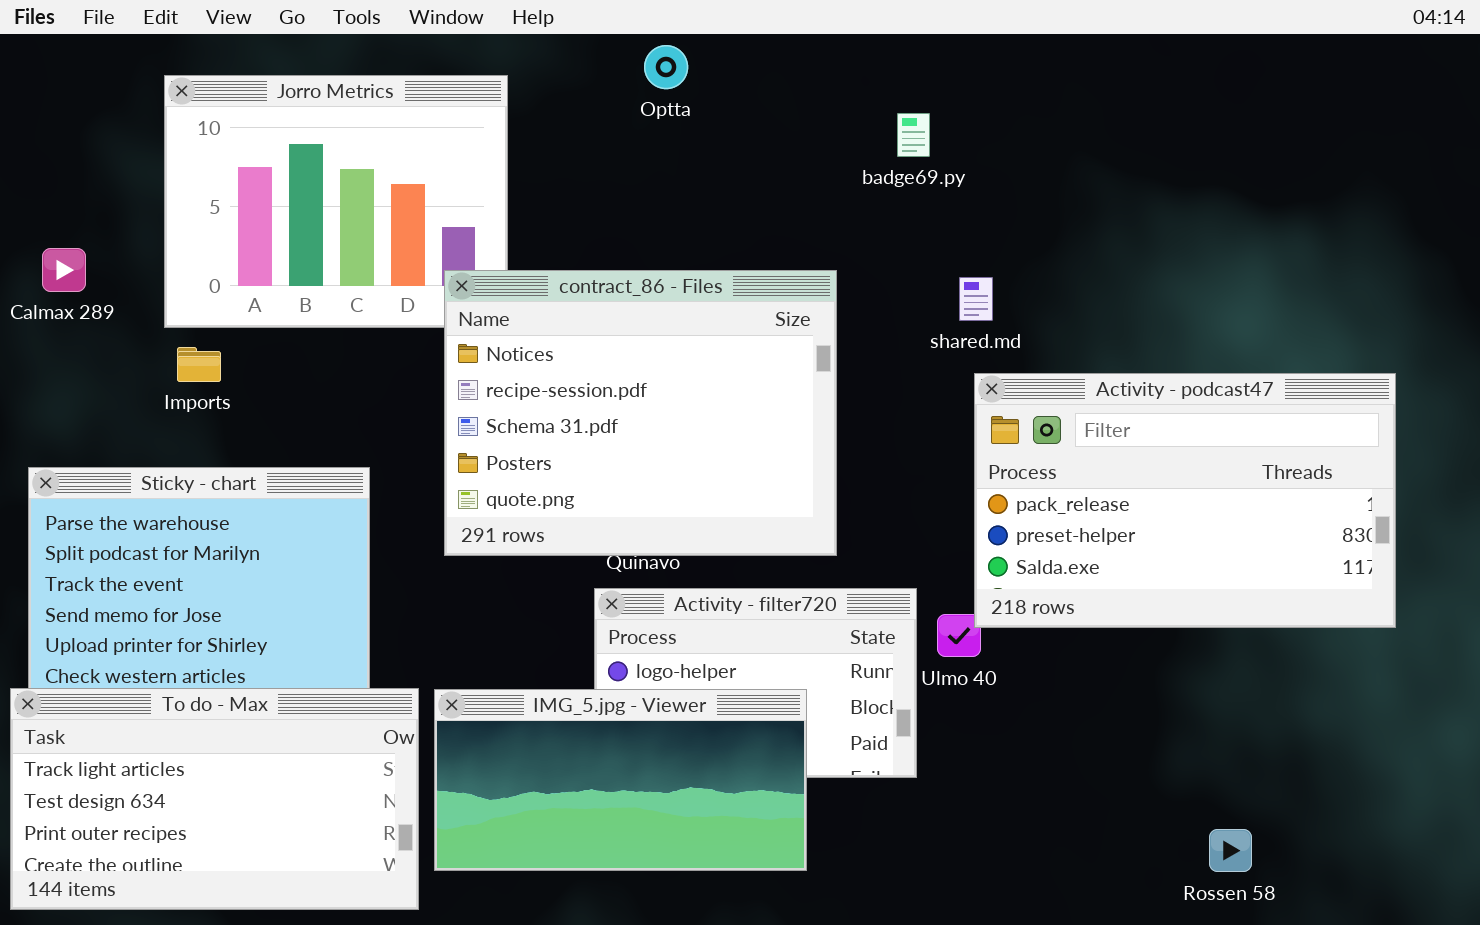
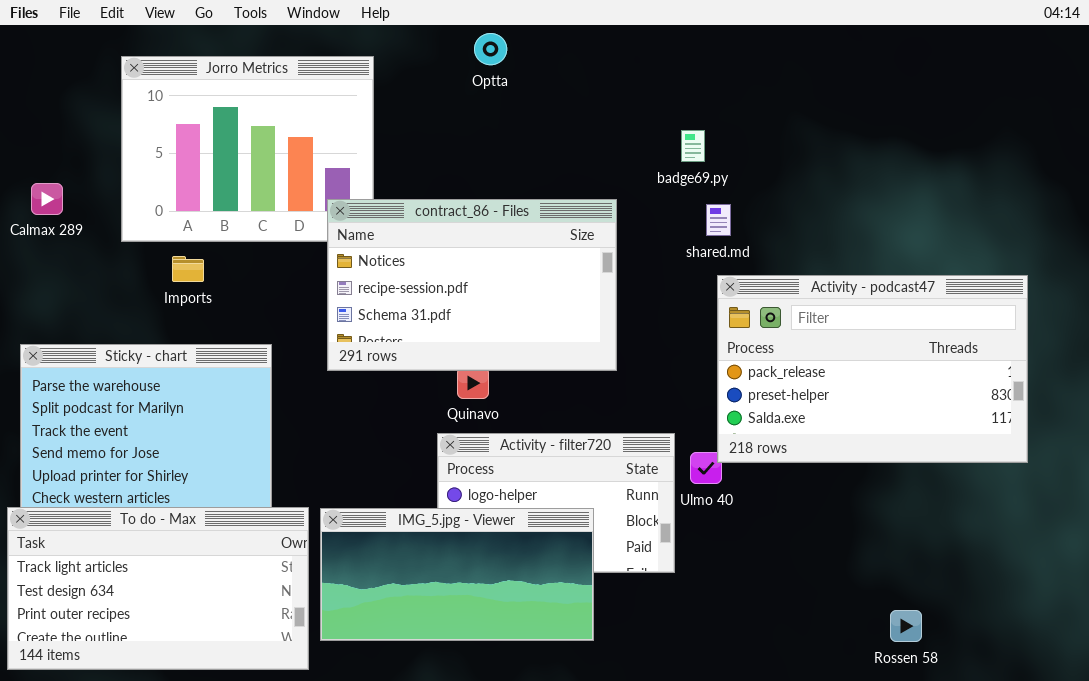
badge69.py: [897,113,930,157] -> [681,130,705,162], moved
contract_86 - Files: [444,270,837,556] -> [327,199,617,371], resized
Imports: [177,347,221,382] -> [172,256,204,282], moved

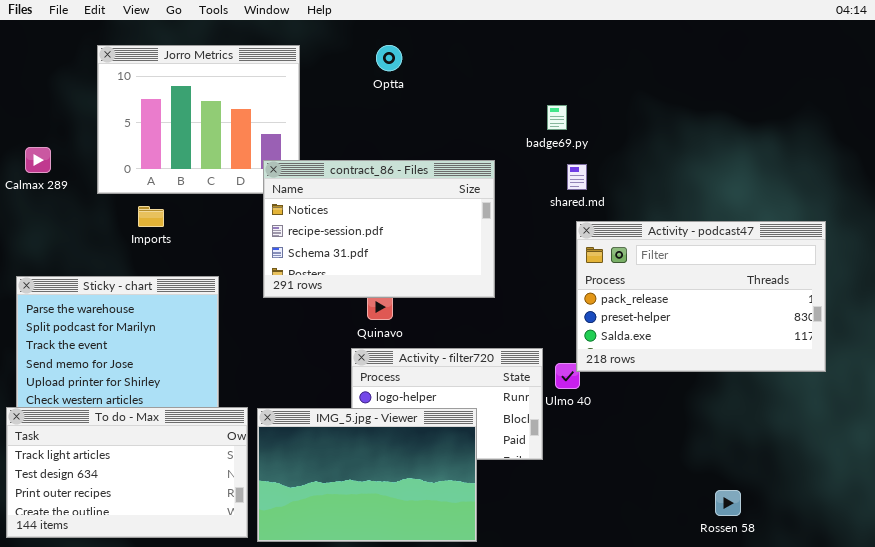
Optta: [474,33,507,65] -> [376,45,402,71], moved
IMG_5.jpg - Viewer: [320,508,594,641] -> [257,408,477,542], resized

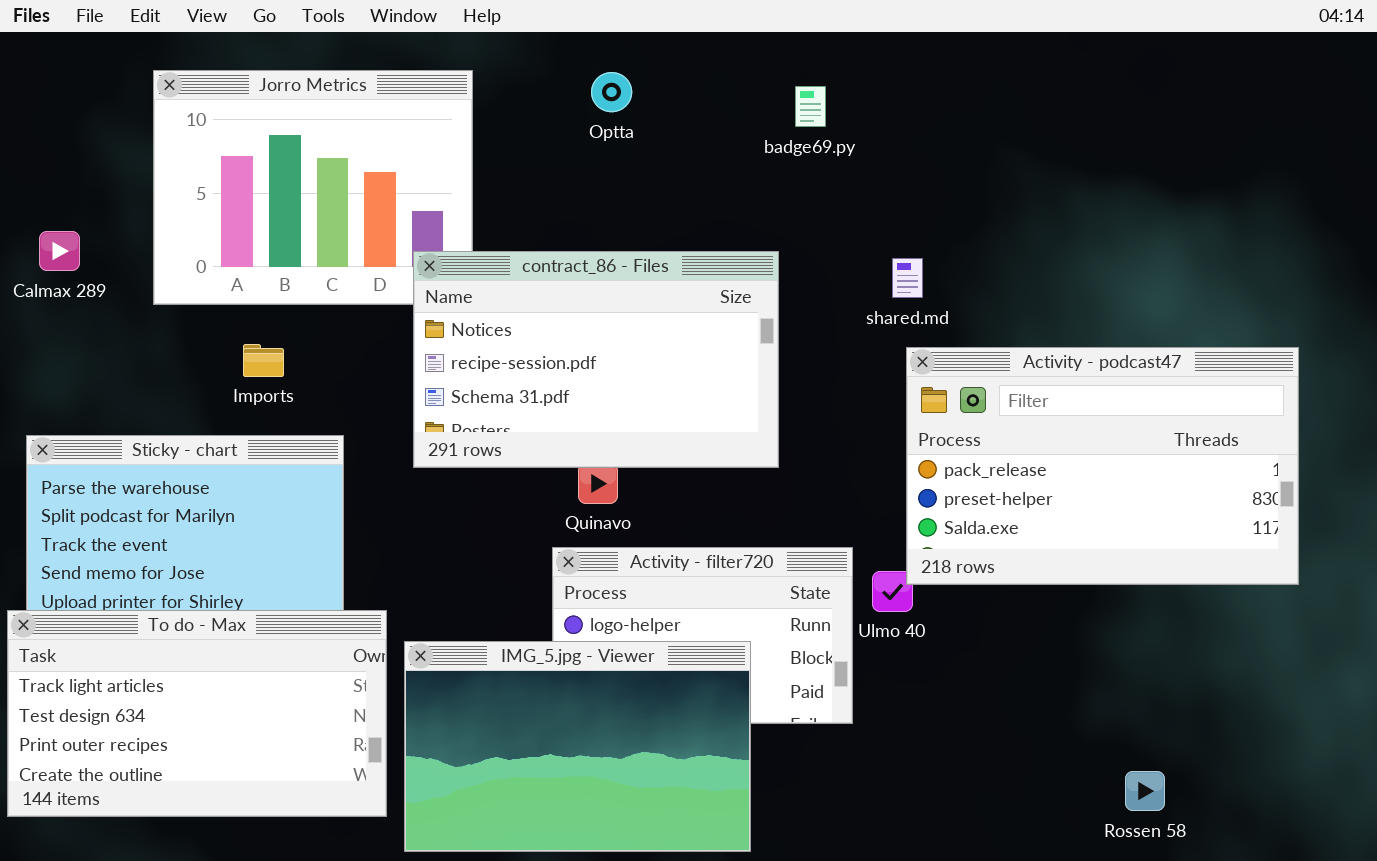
badge69.py: [547,105,567,130] -> [795,86,826,127], moved
Imports: [138,206,164,227] -> [243,344,284,377], moved
To do - Max: [6,407,248,538] -> [7,610,387,817], moved

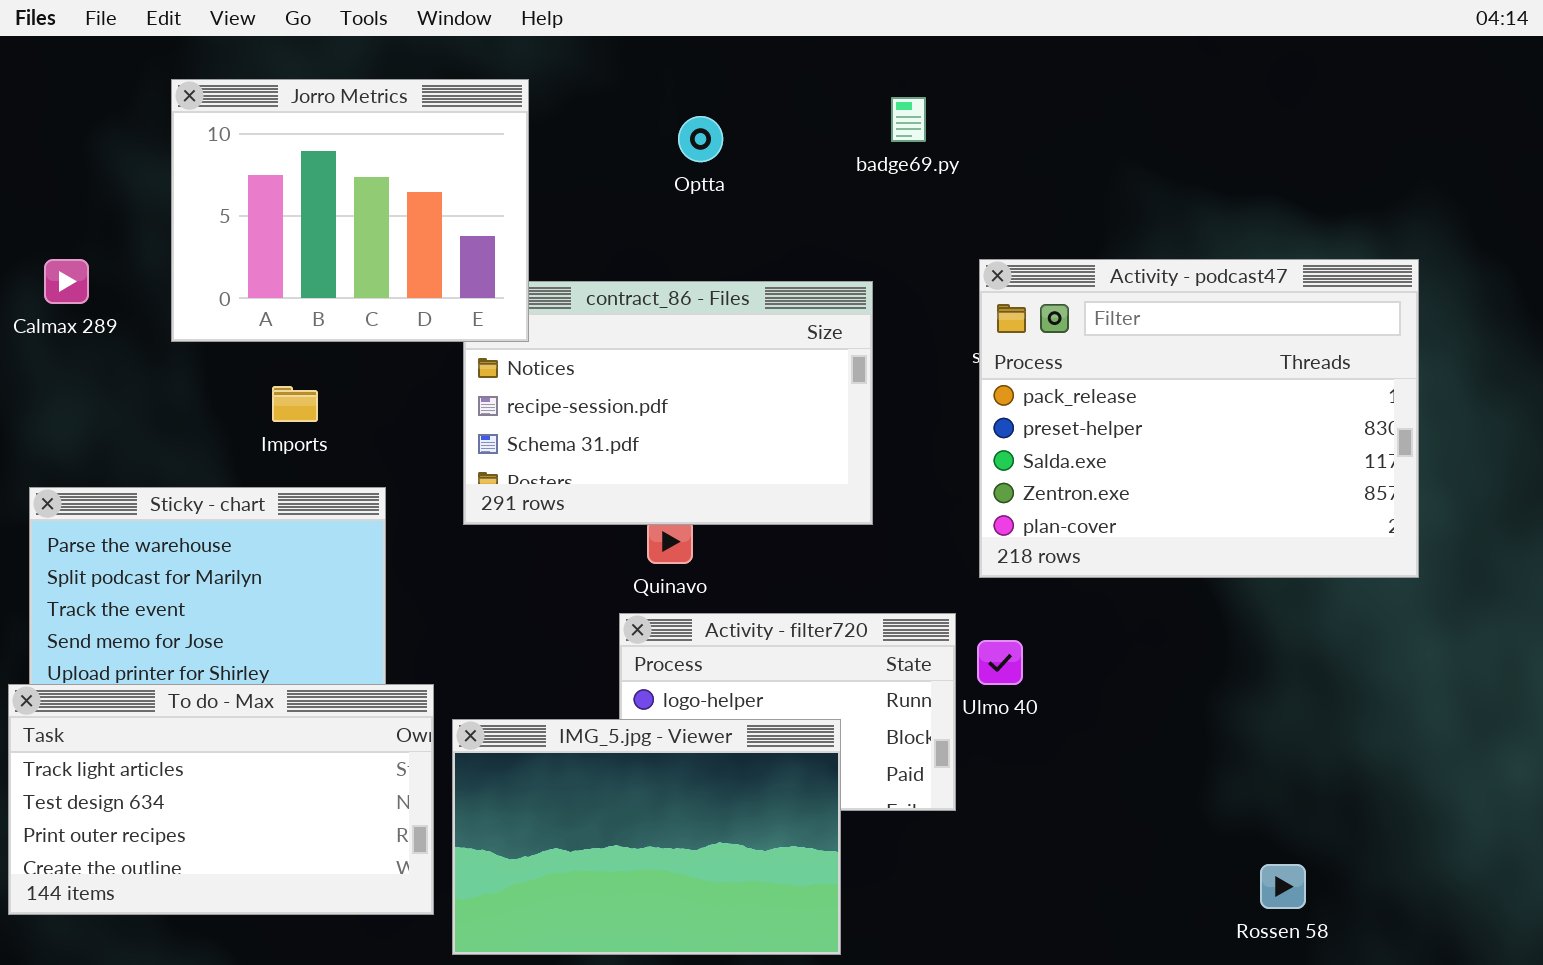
Jorro Metrics: [153,70,473,305] -> [171,79,529,342], raised
Optta: [591,72,632,112] -> [678,116,723,162], moved
Activity - podcast47: [906,347,1299,585] -> [979,259,1419,578], moved, resized

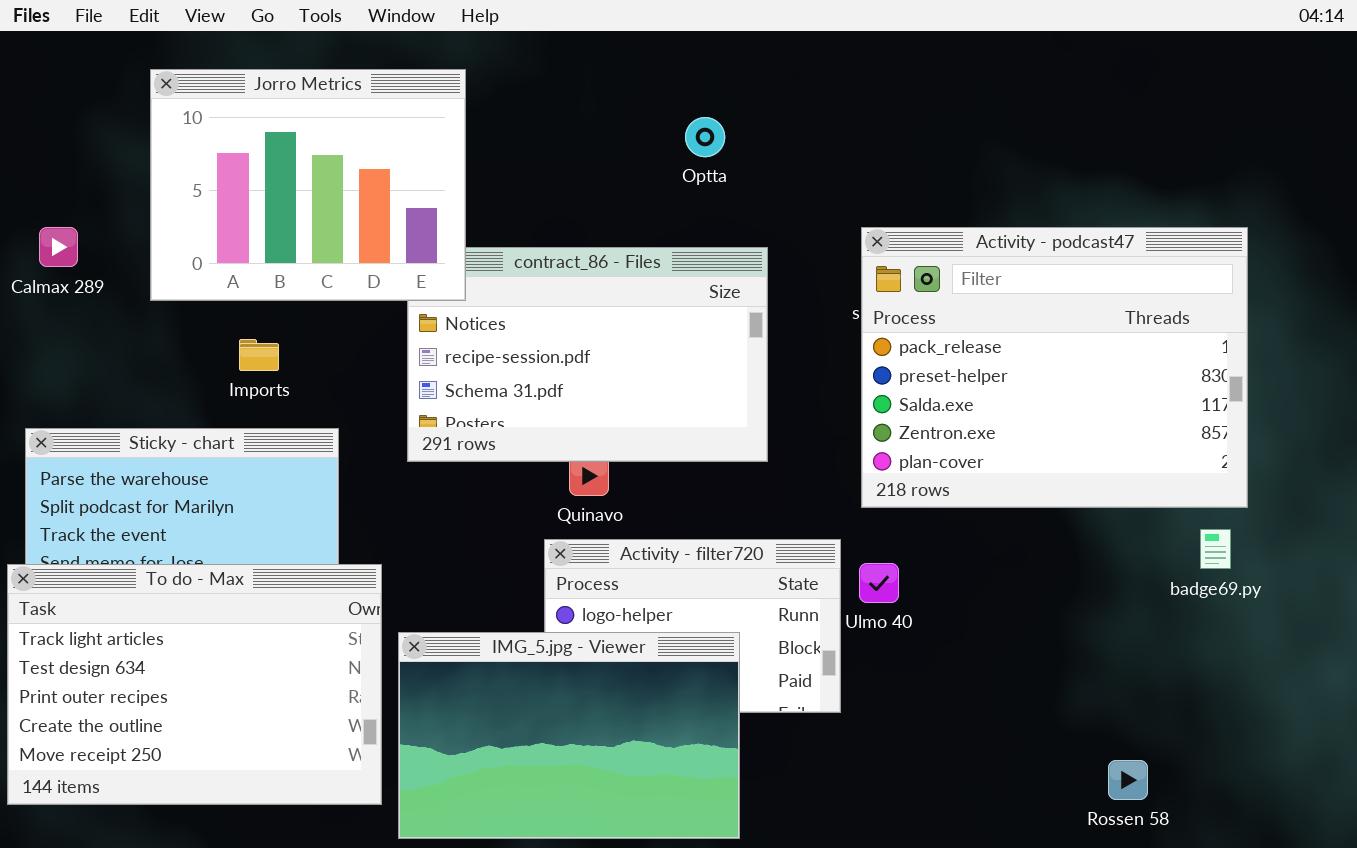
badge69.py: [891,97,926,142] -> [1200,529,1231,569], moved
Optta: [678,116,723,162] -> [685,117,725,157], moved
To do - Max: [8,684,434,915] -> [7,564,382,805], resized

